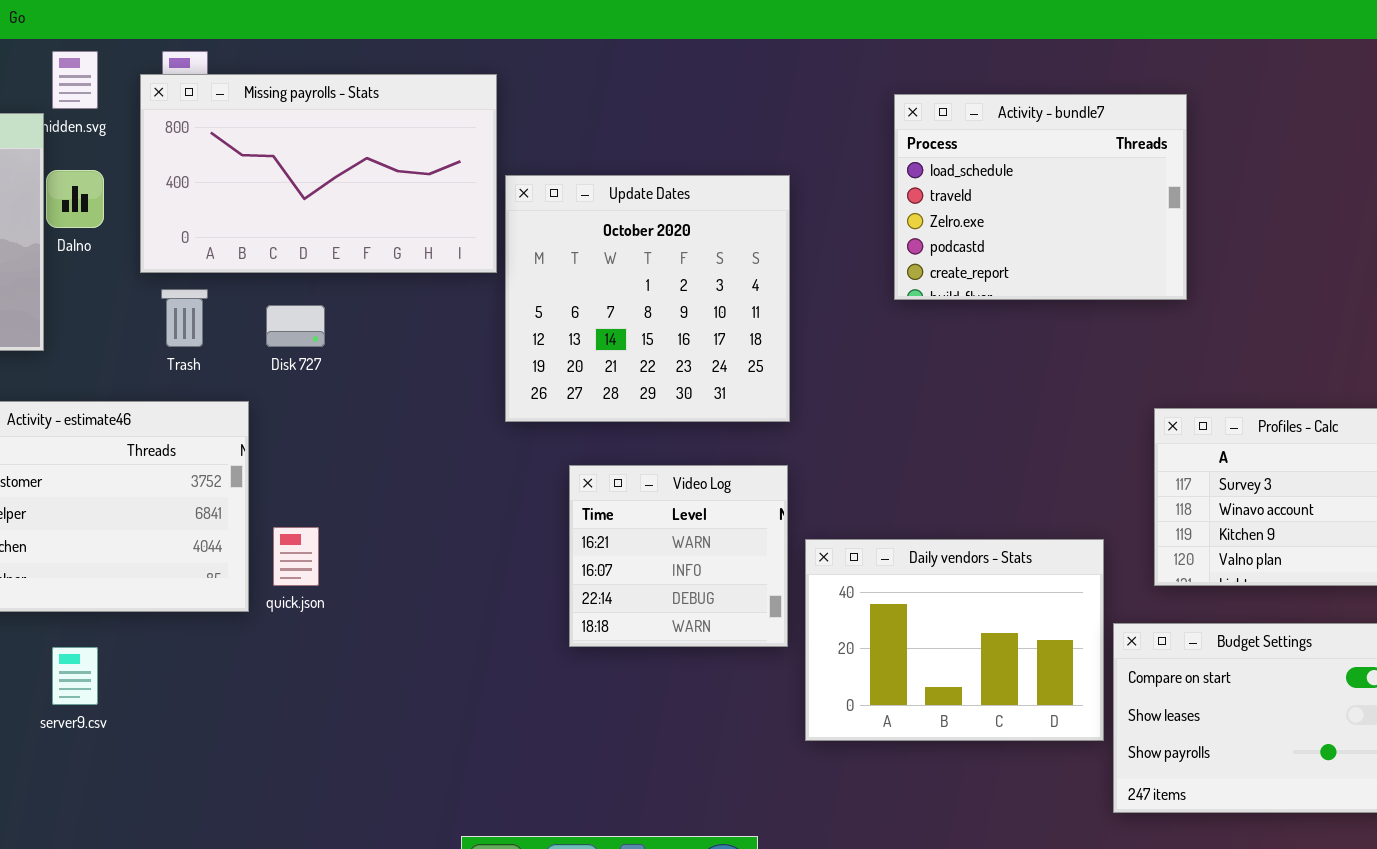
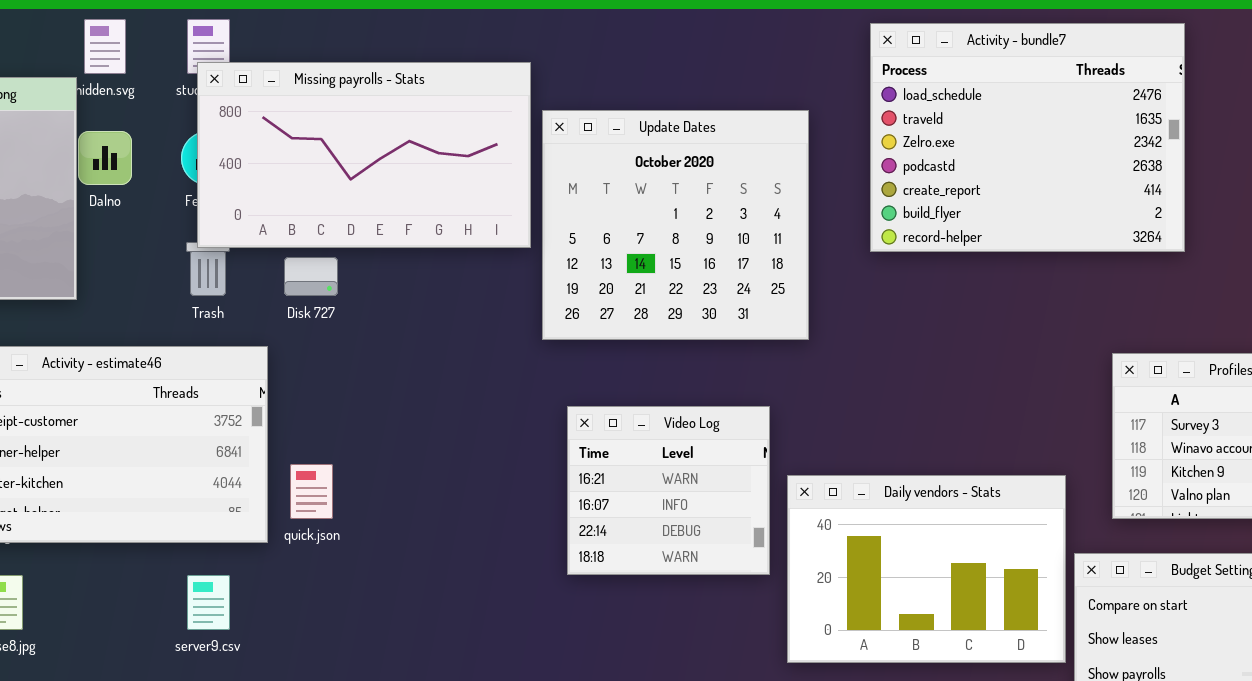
Missing payrolls - Stats: [140,74,497,273] -> [197,62,531,248], moved
Activity - bundle7: [894,94,1187,300] -> [870,23,1185,252], resized
Update Dates: [505,175,790,422] -> [542,110,809,340], moved
server9.csv: [52,647,98,705] -> [187,575,230,630], moved

